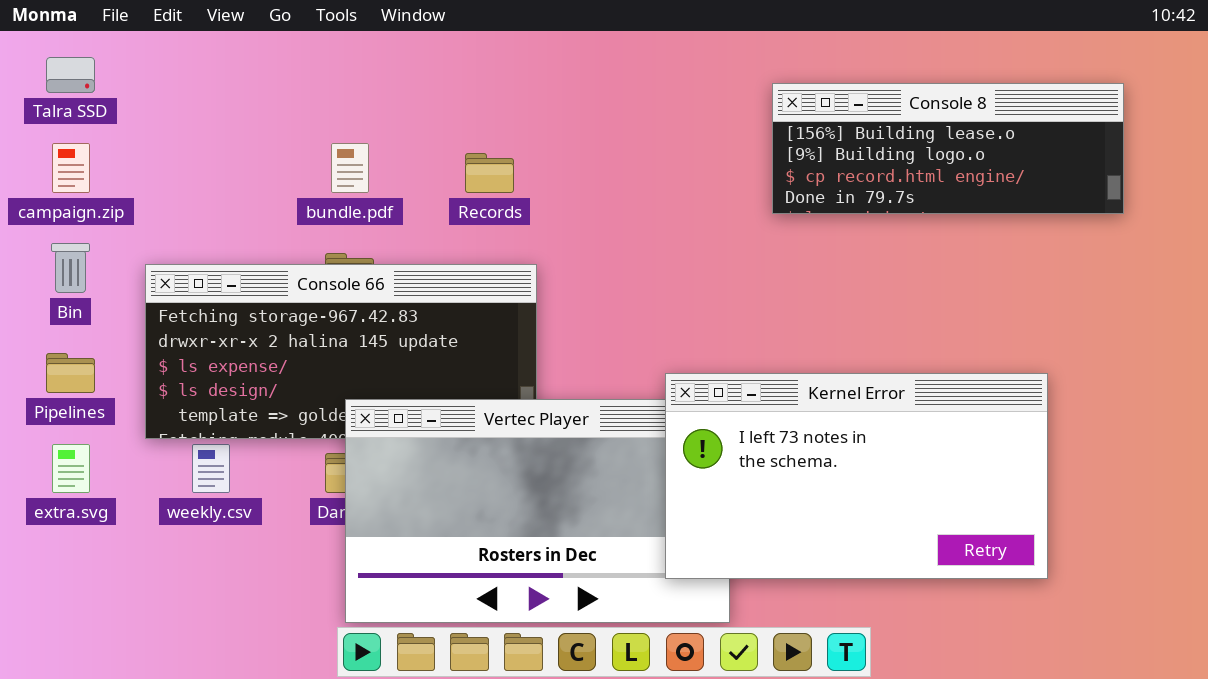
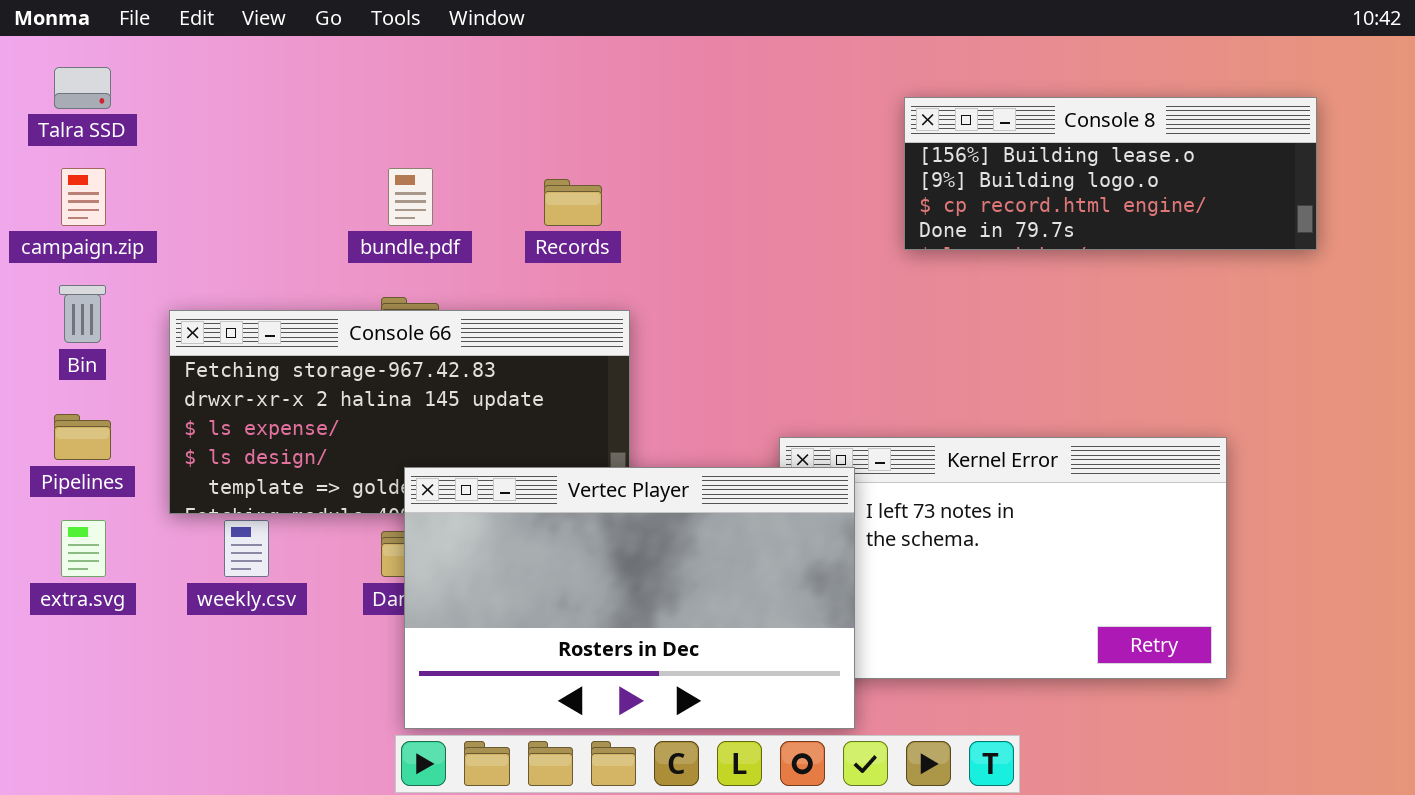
Vertec Player: [345,399,730,623] -> [404,467,855,729], raised

